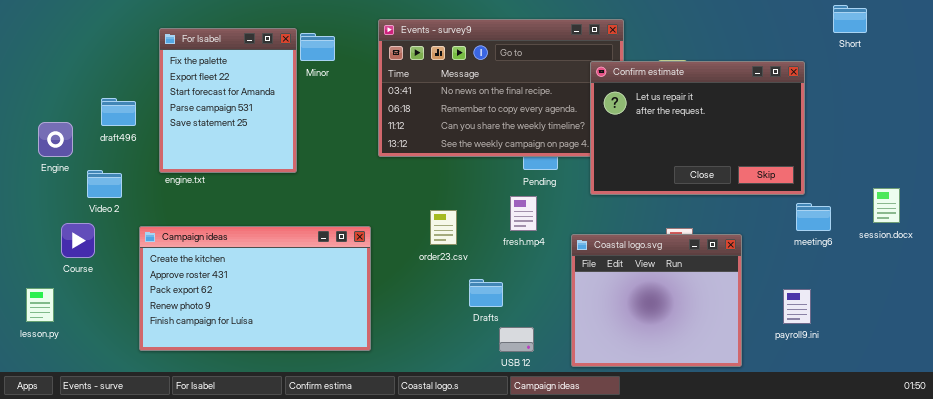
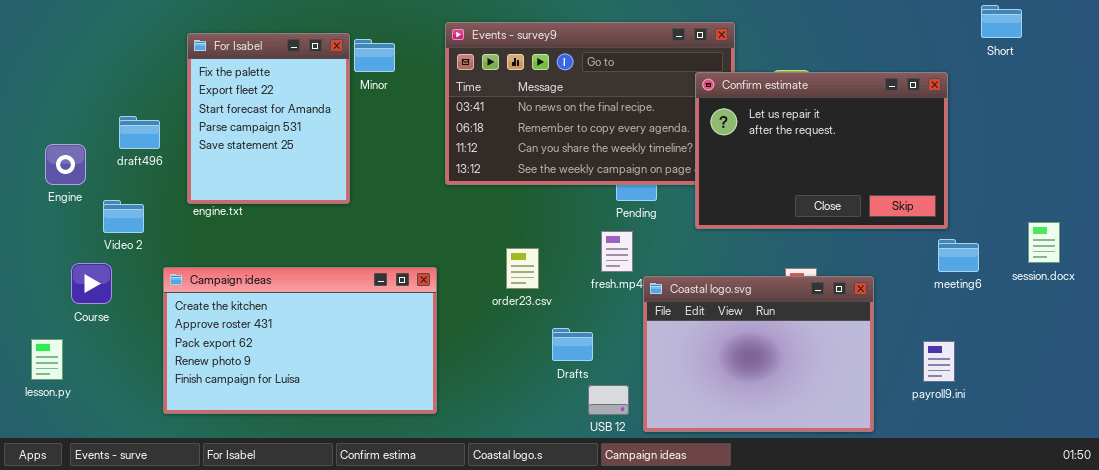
Coastal logo.svg: [571,234,742,367] -> [643,276,874,432], resized

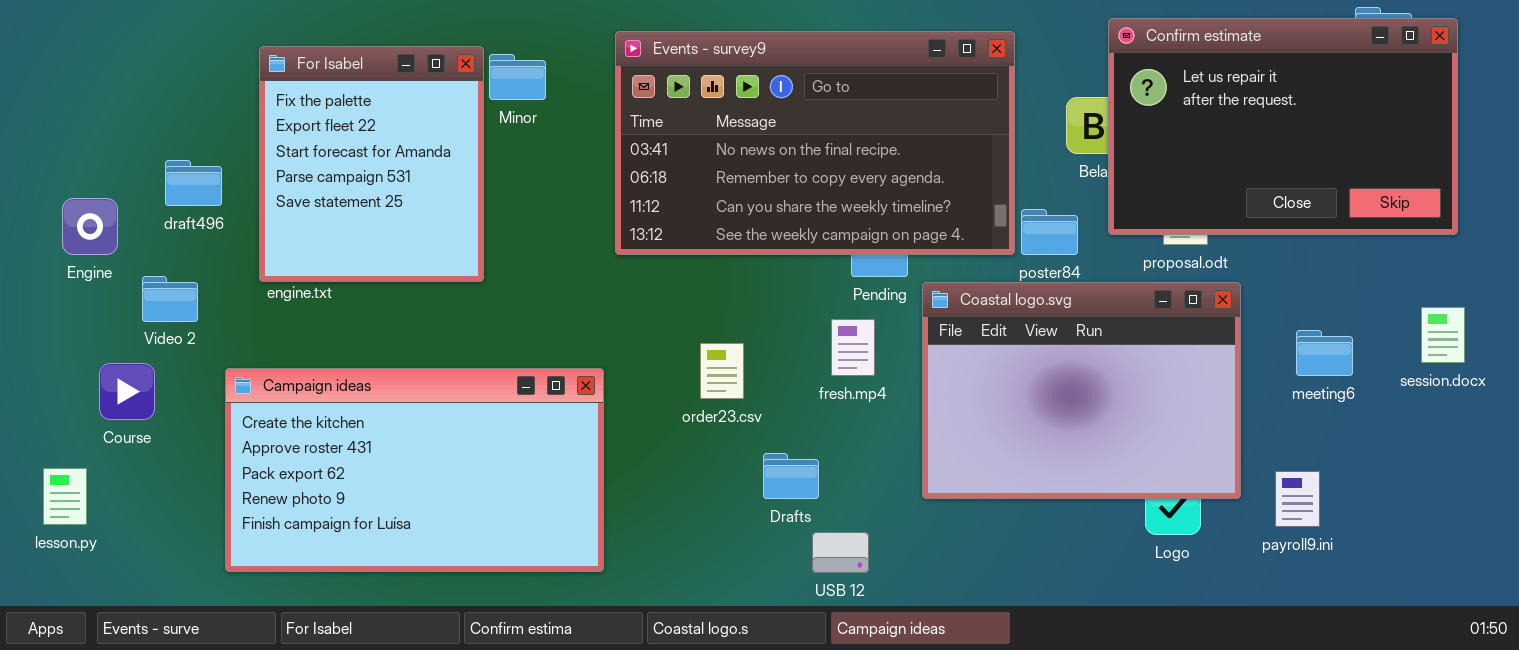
Confirm estimate: [695,72,948,229] -> [1108,18,1458,235], moved
Coastal logo.svg: [643,276,874,432] -> [922,282,1241,499], moved

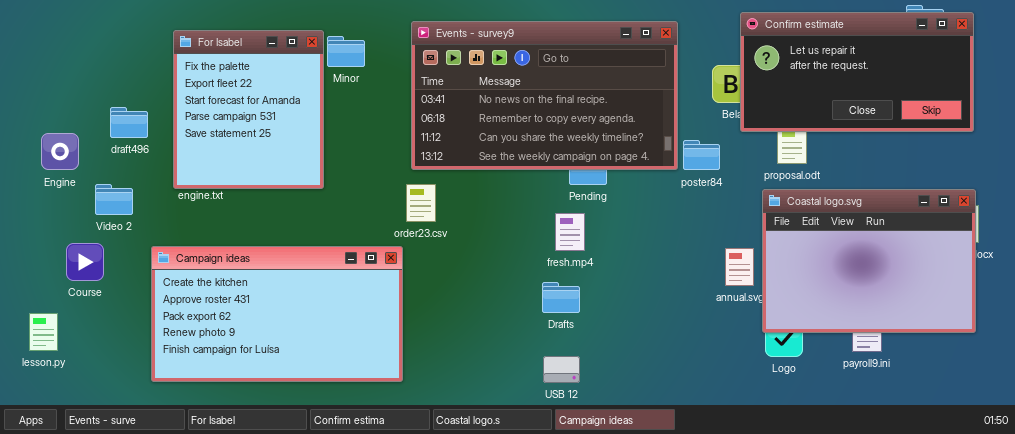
Confirm estimate: [1108,18,1458,235] -> [740,12,974,132], resized
Coastal logo.svg: [922,282,1241,499] -> [762,189,976,333], moved
order23.csv: [700,343,744,399] -> [406,184,436,222], moved
Drafts: [763,453,819,499] -> [542,282,580,313], moved

